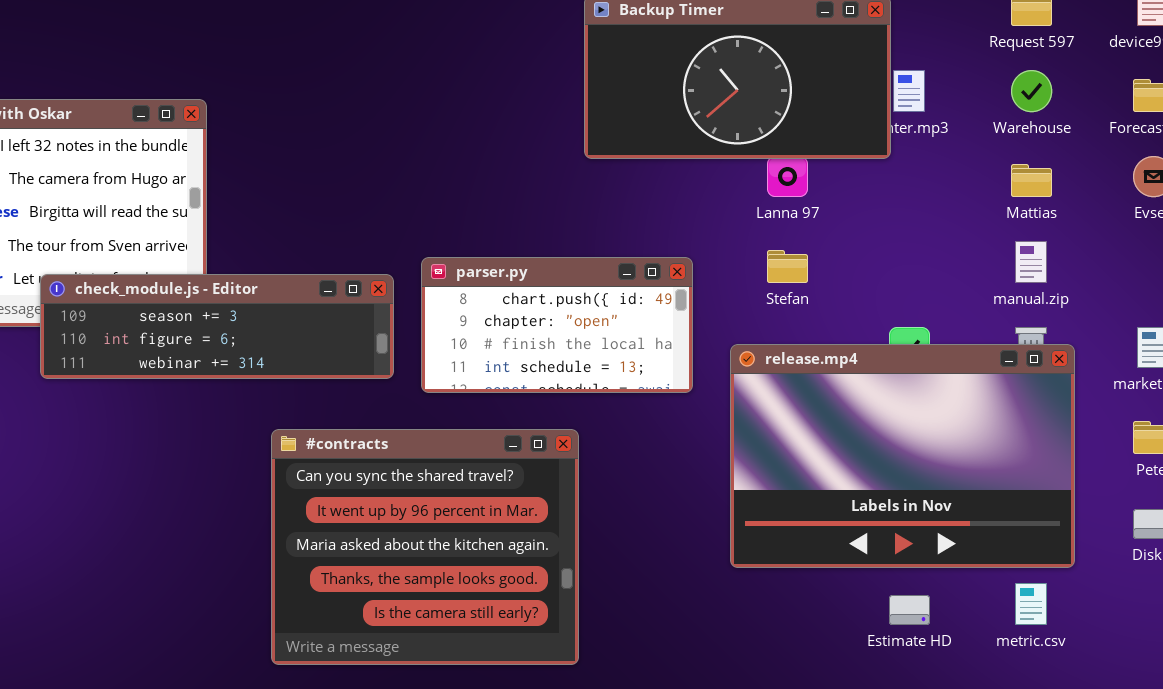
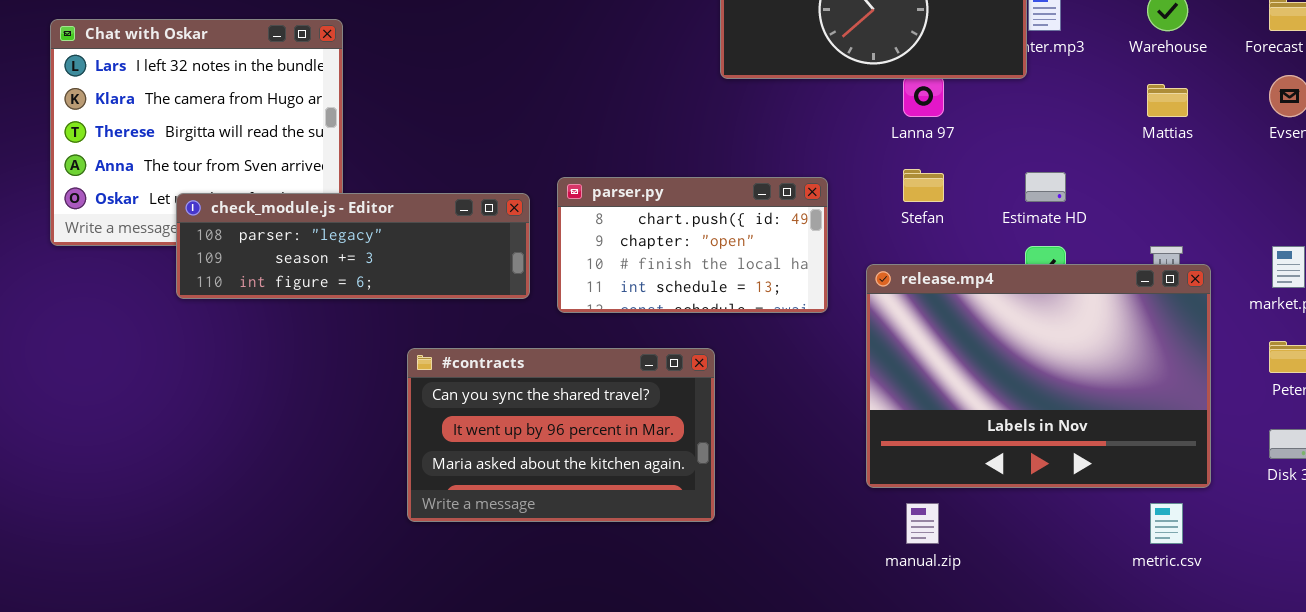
manual.zip: [1015,241,1047,283] -> [906,503,939,544], moved
check_module.js - Editor: [40,274,394,379] -> [176,193,530,299], scrolled up 1 row
#contracts: [271,429,579,665] -> [407,348,715,522], resized
Estimate HD: [889,595,930,625] -> [1025,172,1066,202], moved

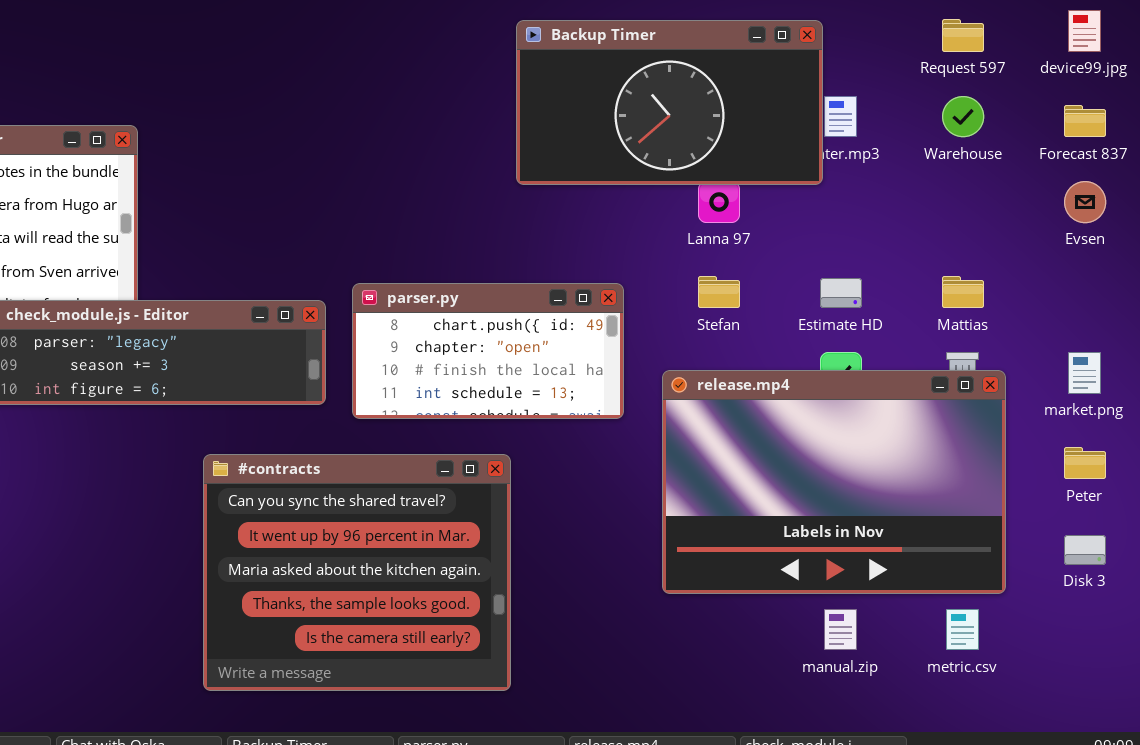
Mattias: [1147,84,1188,117] -> [942,276,984,308], moved
#contracts: [407,348,715,522] -> [203,454,511,691], resized
manual.zip: [906,503,939,544] -> [824,609,857,650], moved

